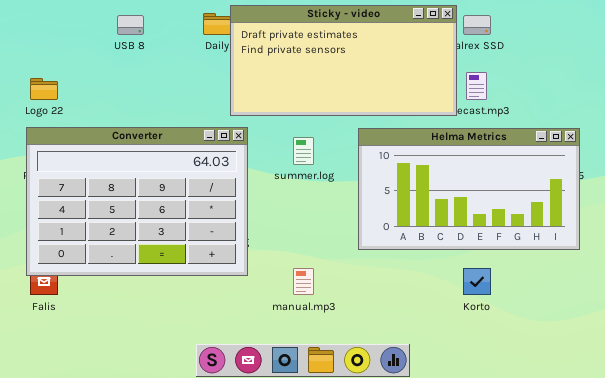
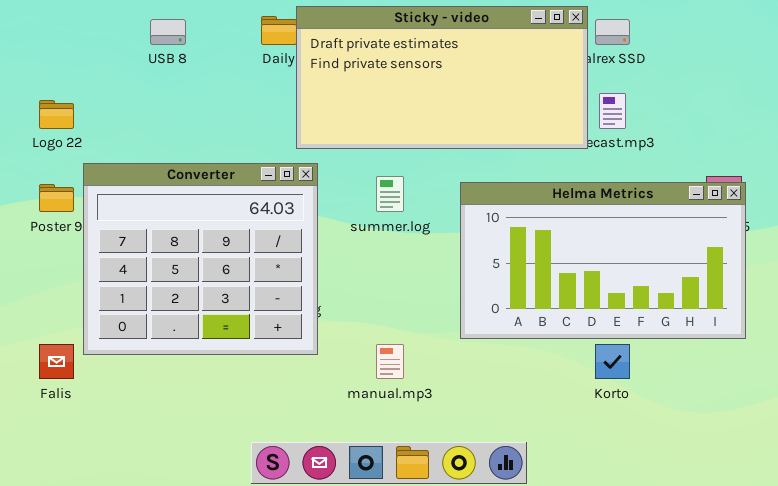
Converter: [26,127,248,276] -> [83,163,318,355], resized
Helma Metrics: [358,128,580,250] -> [460,182,746,339], moved

